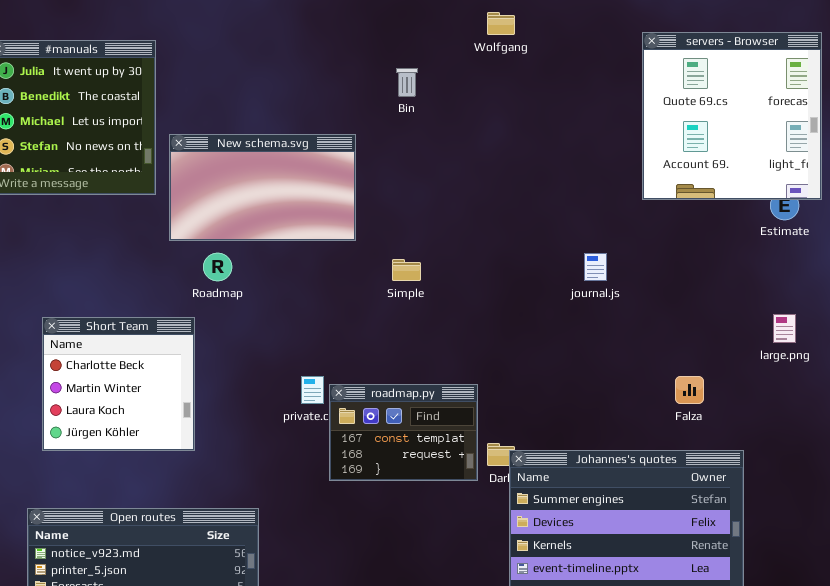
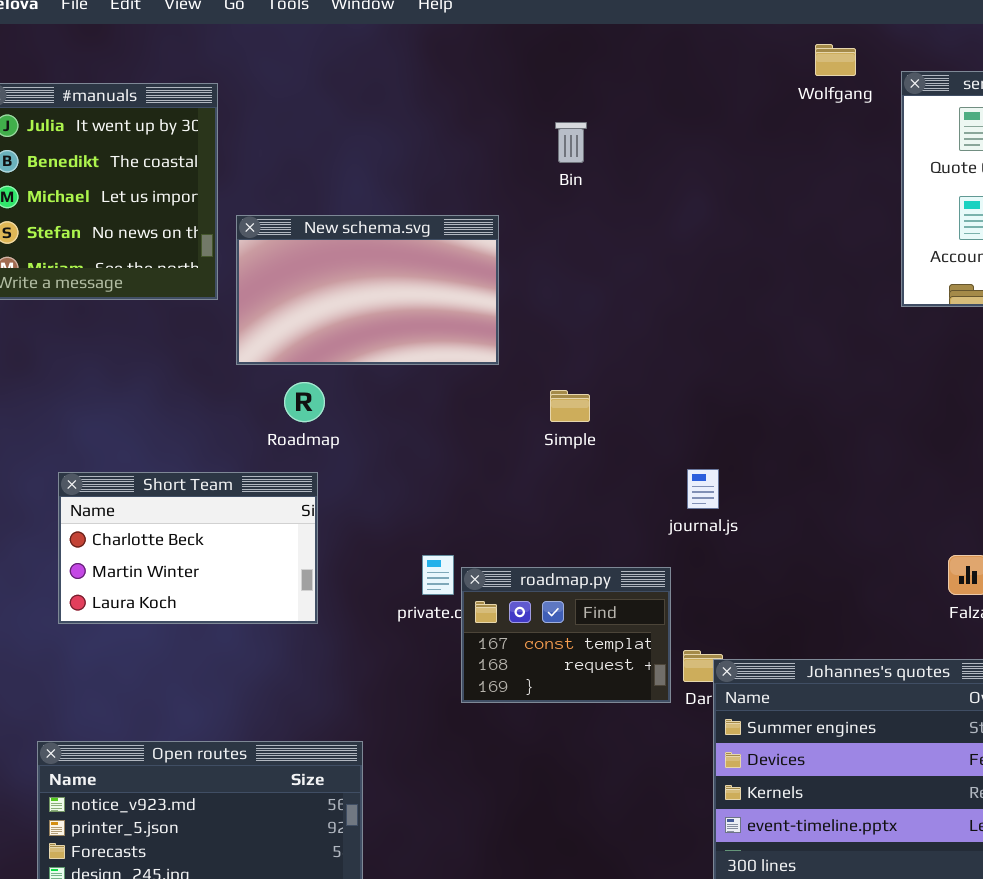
Wolfgang: [487,12,515,35] -> [815,44,856,76], moved
journal.js: [584,253,607,281] -> [687,469,719,509], moved
Short Team: [42,317,195,451] -> [58,472,318,624], resized

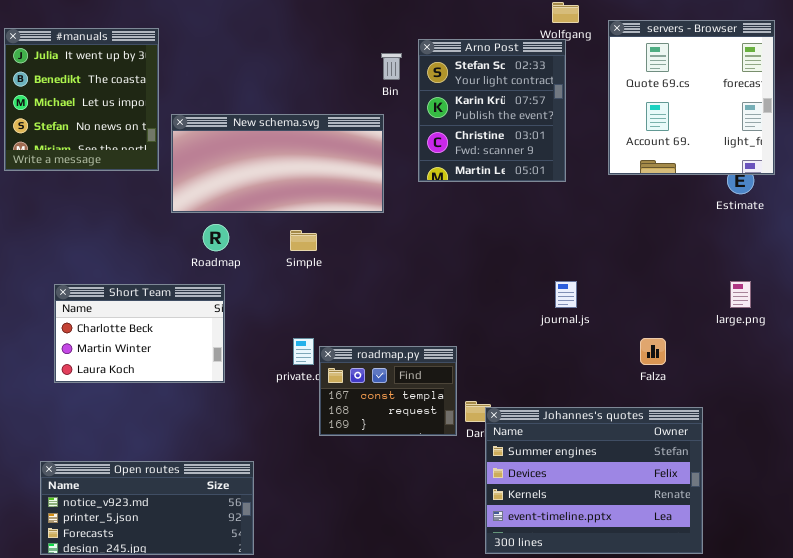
Arno Post: none -> [418,39,566,182], opened
New schema.svg: [236,215,499,365] -> [171,114,384,213], resized
Simple: [550,390,590,422] -> [290,230,317,251], moved
journal.js: [687,469,719,509] -> [555,281,577,308], moved

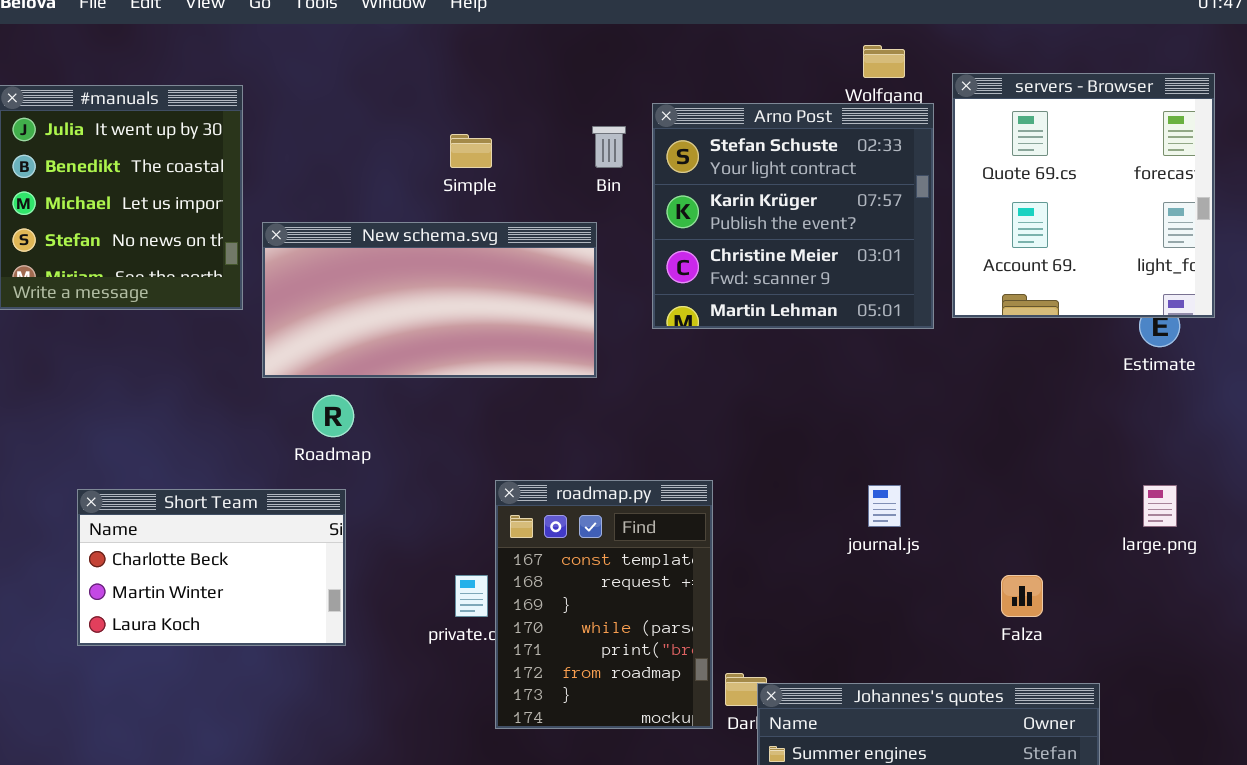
Arno Post: [418,39,566,182] -> [652,103,934,329], resized
Simple: [290,230,317,251] -> [450,134,492,168], moved
roadmap.py: [319,346,457,436] -> [495,480,713,729], resized

